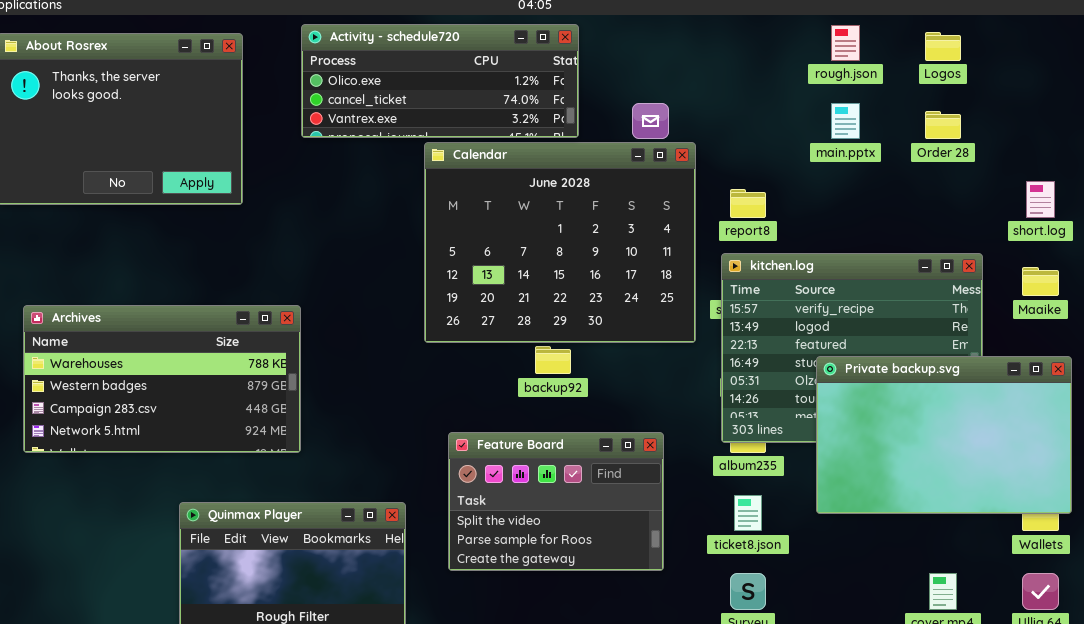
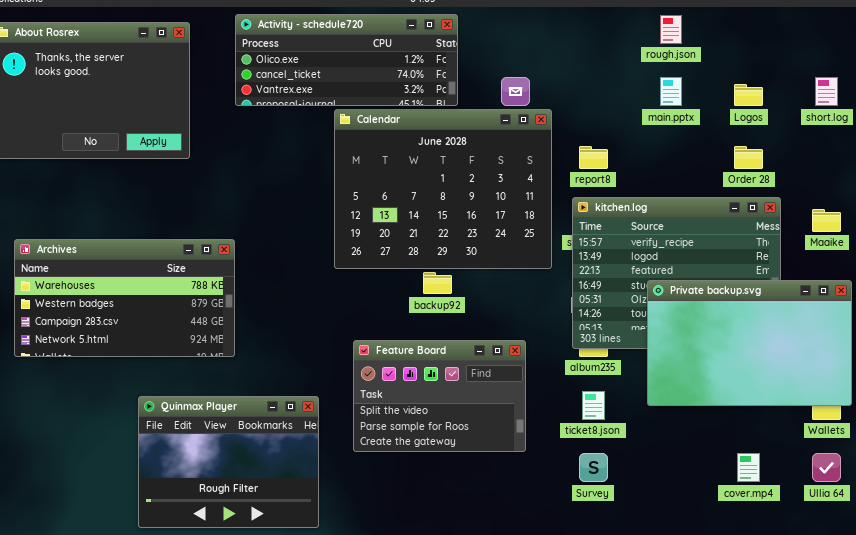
Logos: [925,32,961,61] -> [734,84,763,106], moved
Order 28: [925,111,961,139] -> [734,146,763,169], moved
short.log: [1026,181,1055,218] -> [815,77,838,106], moved

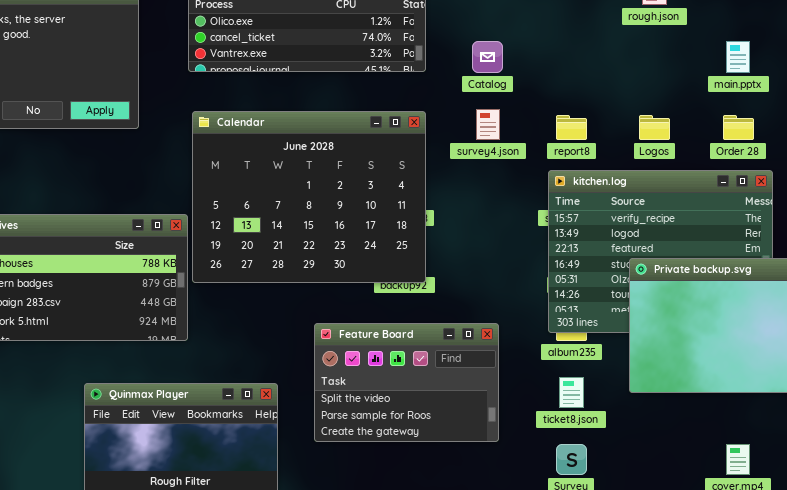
main.pptx: [660,77,682,106] -> [726,41,750,73], moved
Logos: [734,84,763,106] -> [639,115,670,140], moved
Calendar: [334,109,552,269] -> [192,111,426,283], moved

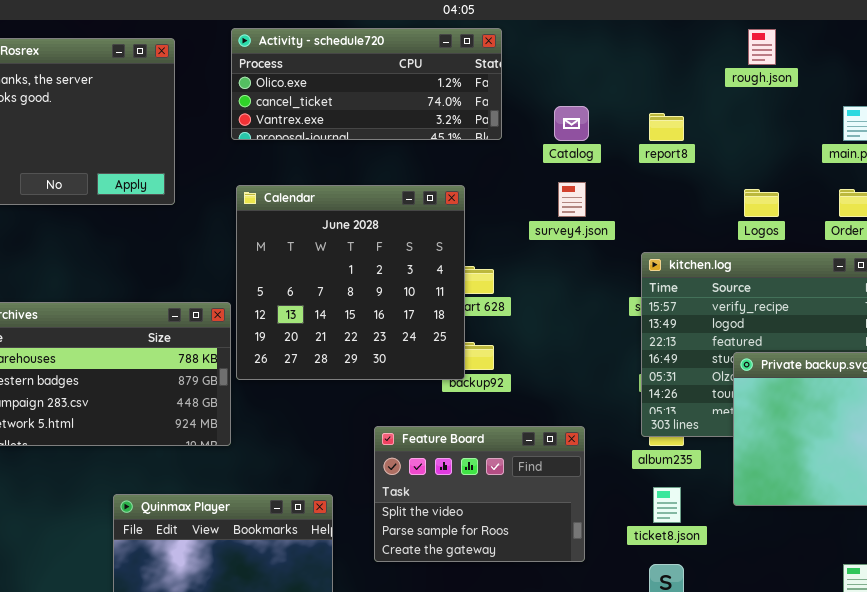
Calendar: [192,111,426,283] -> [236,185,465,380], resized
report8: [556,115,587,140] -> [649,113,684,141], moved

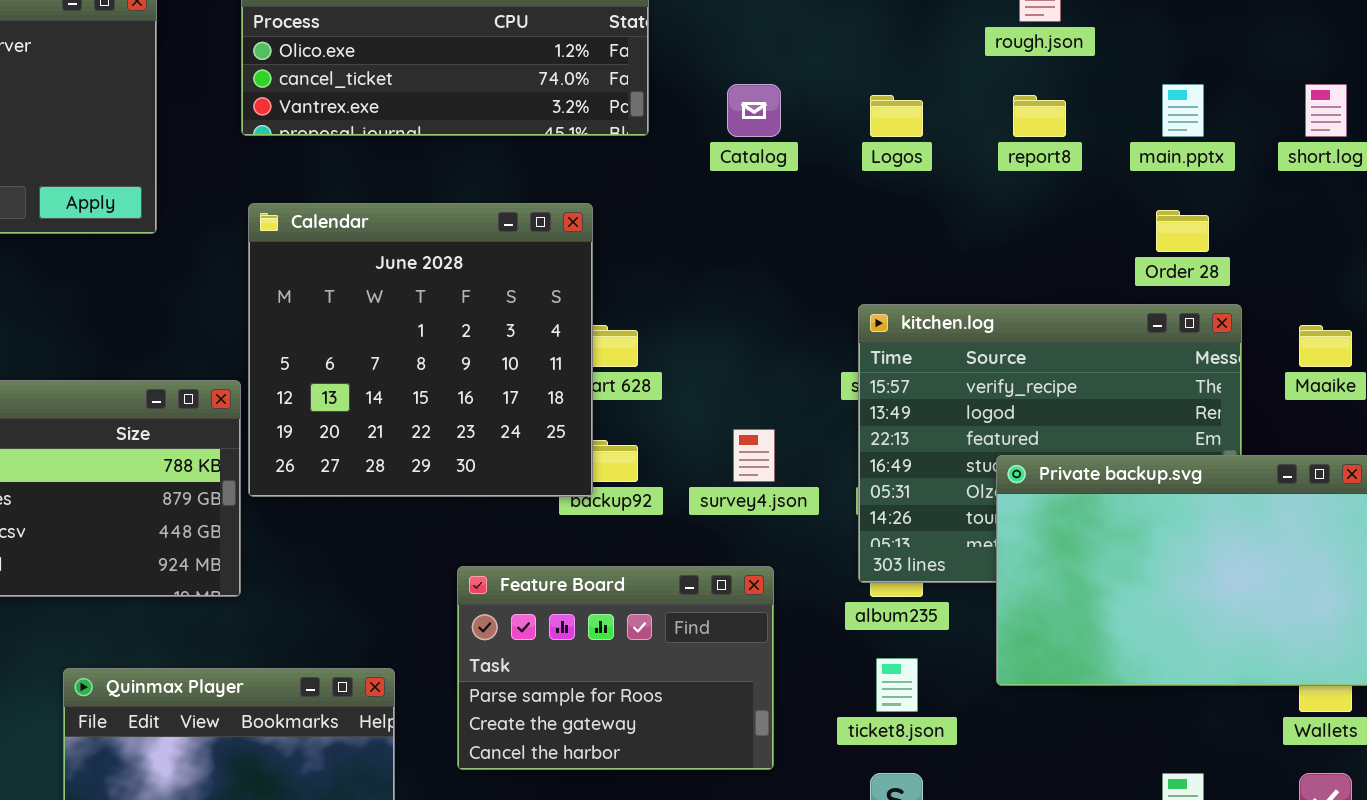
report8: [649,113,684,141] -> [1013,95,1066,137], moved
survey4.json: [558,182,586,217] -> [733,429,775,482], moved
Logos: [744,189,779,217] -> [870,95,923,137], moved
Feature Board: [374,426,585,562] -> [457,566,774,770], scrolled down 1 row

